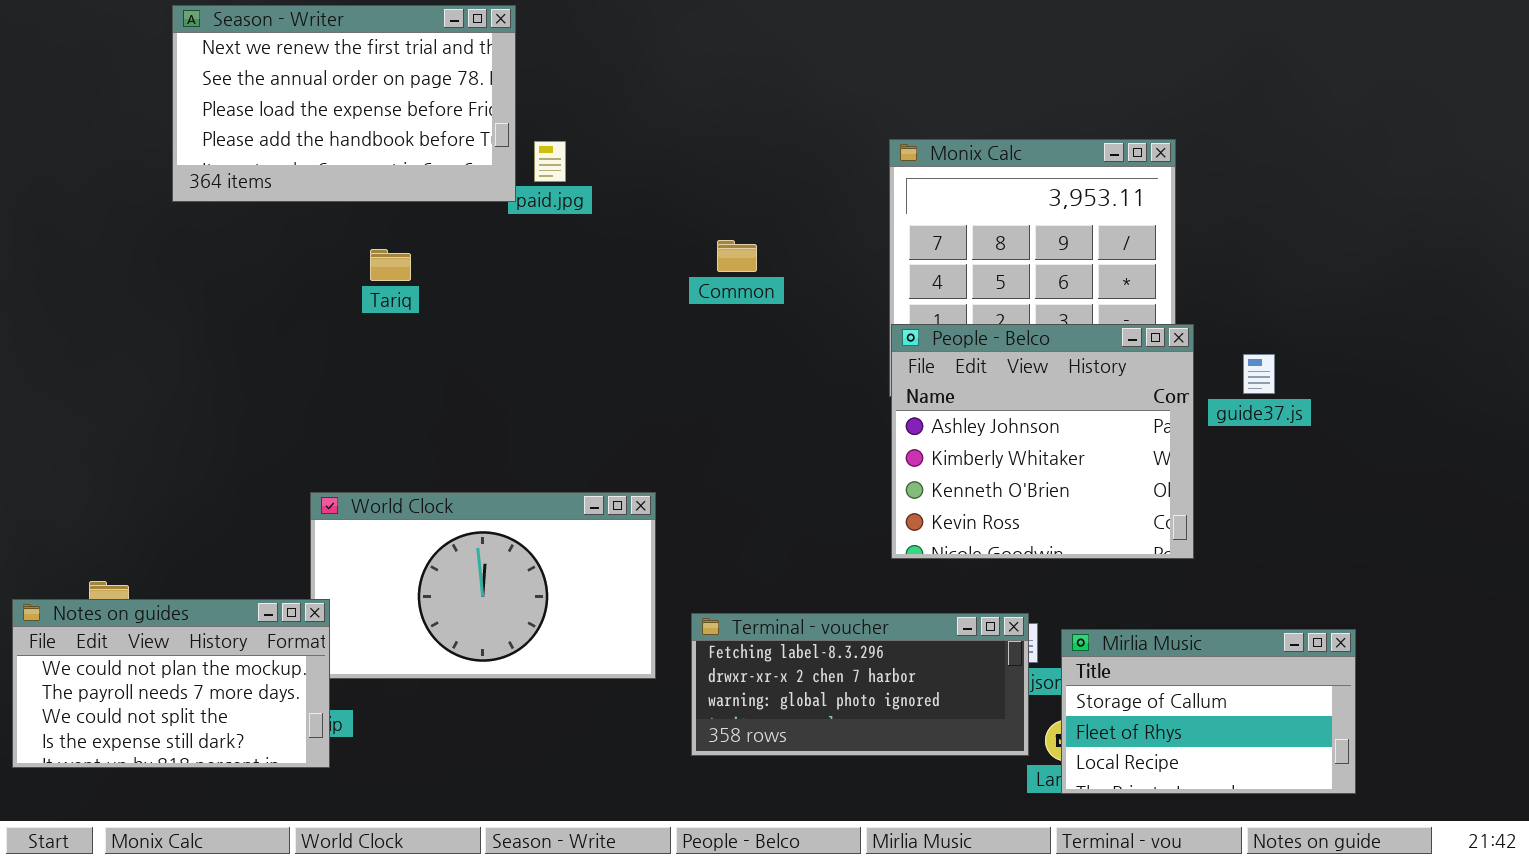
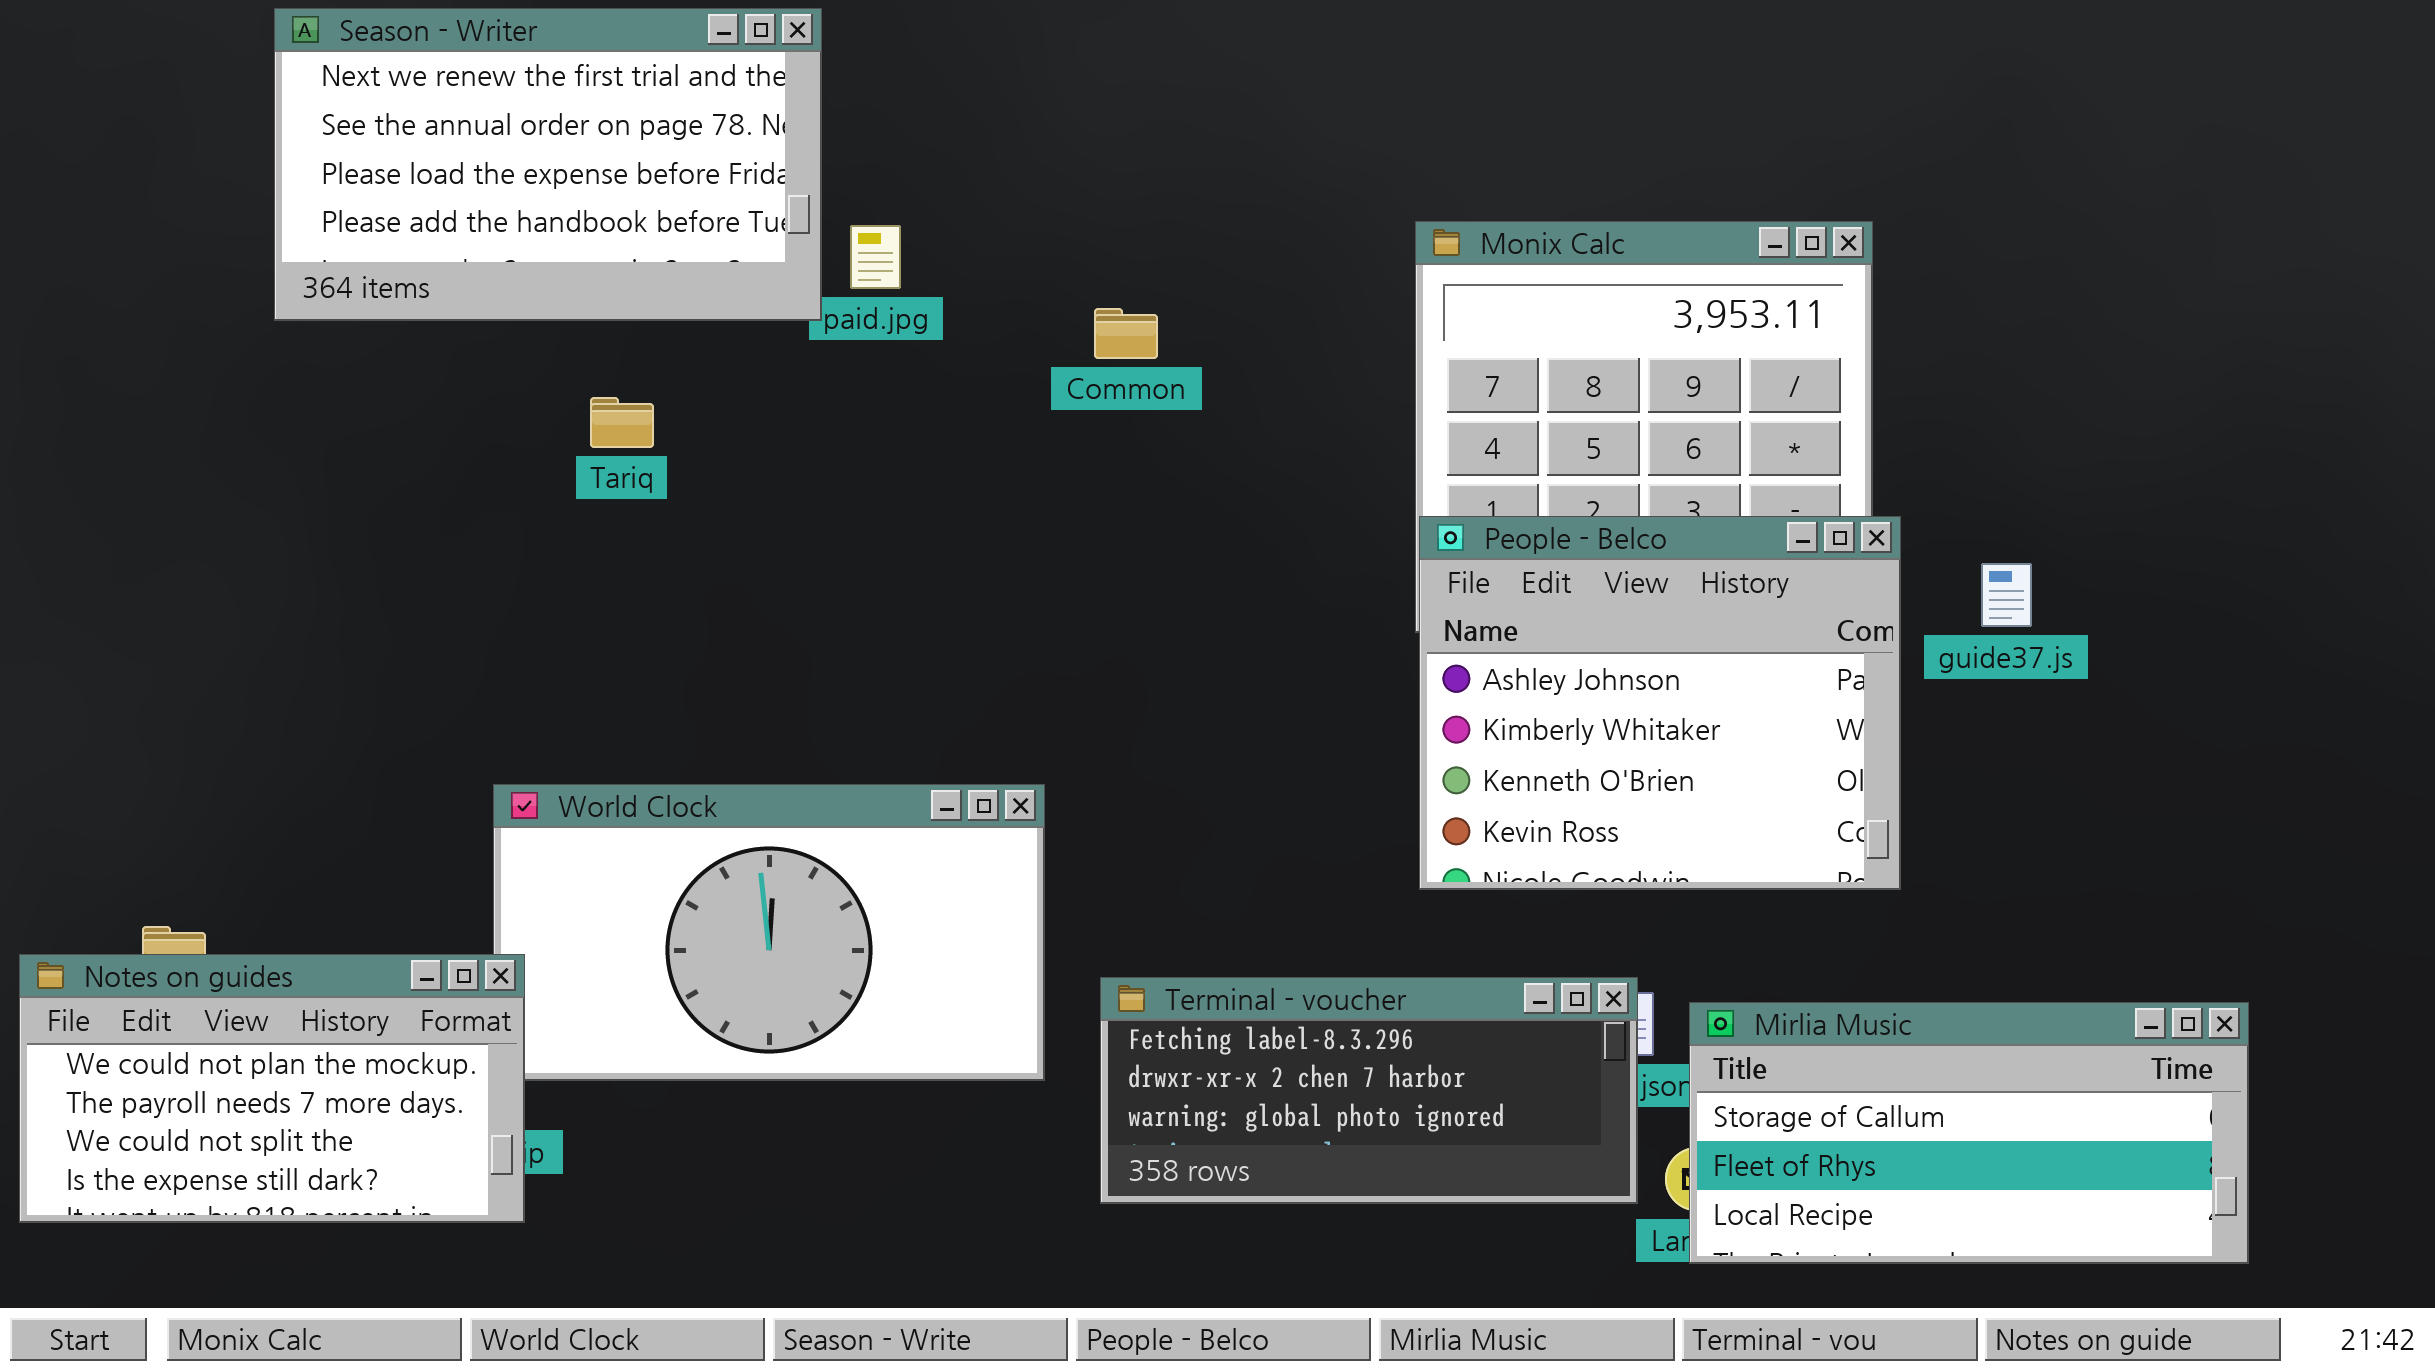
Common: [717,240,757,272] -> [1094,308,1158,359], moved
Mirlia Music: [1061,629,1356,794] -> [1689,1002,2249,1264], resized

